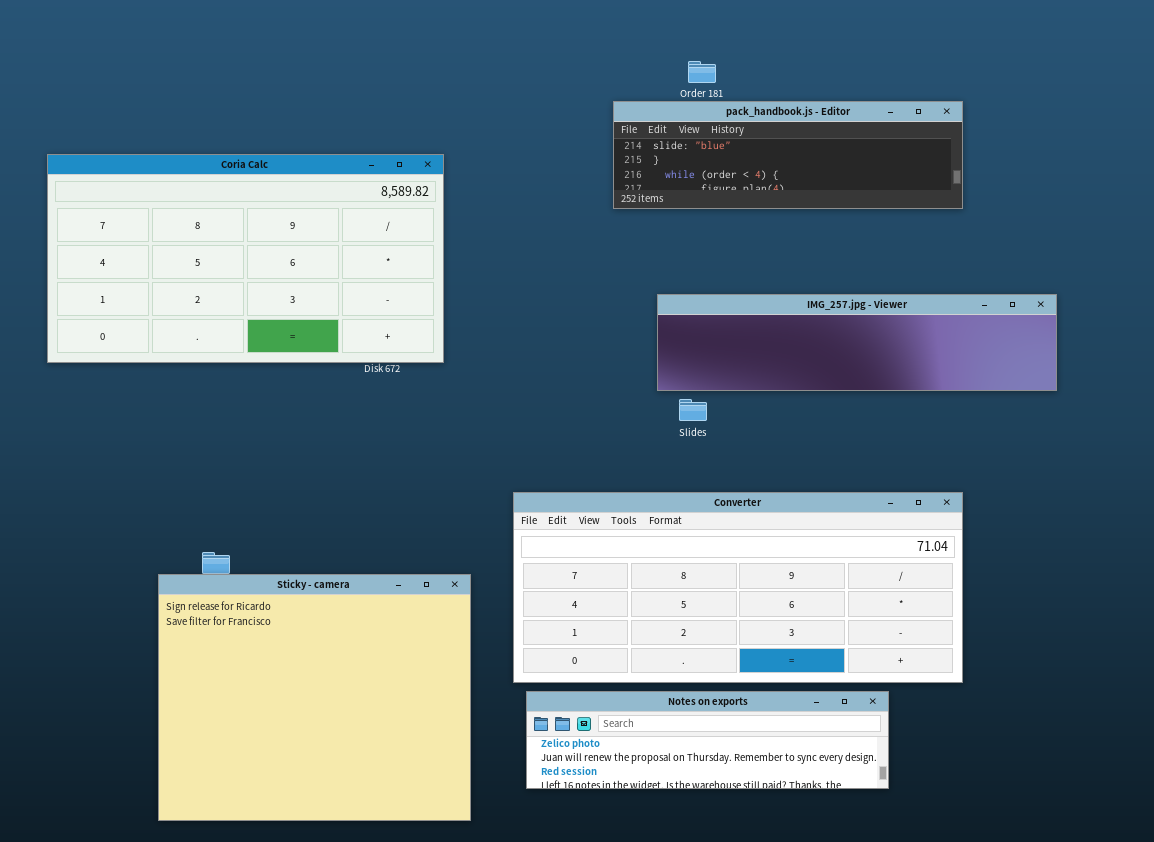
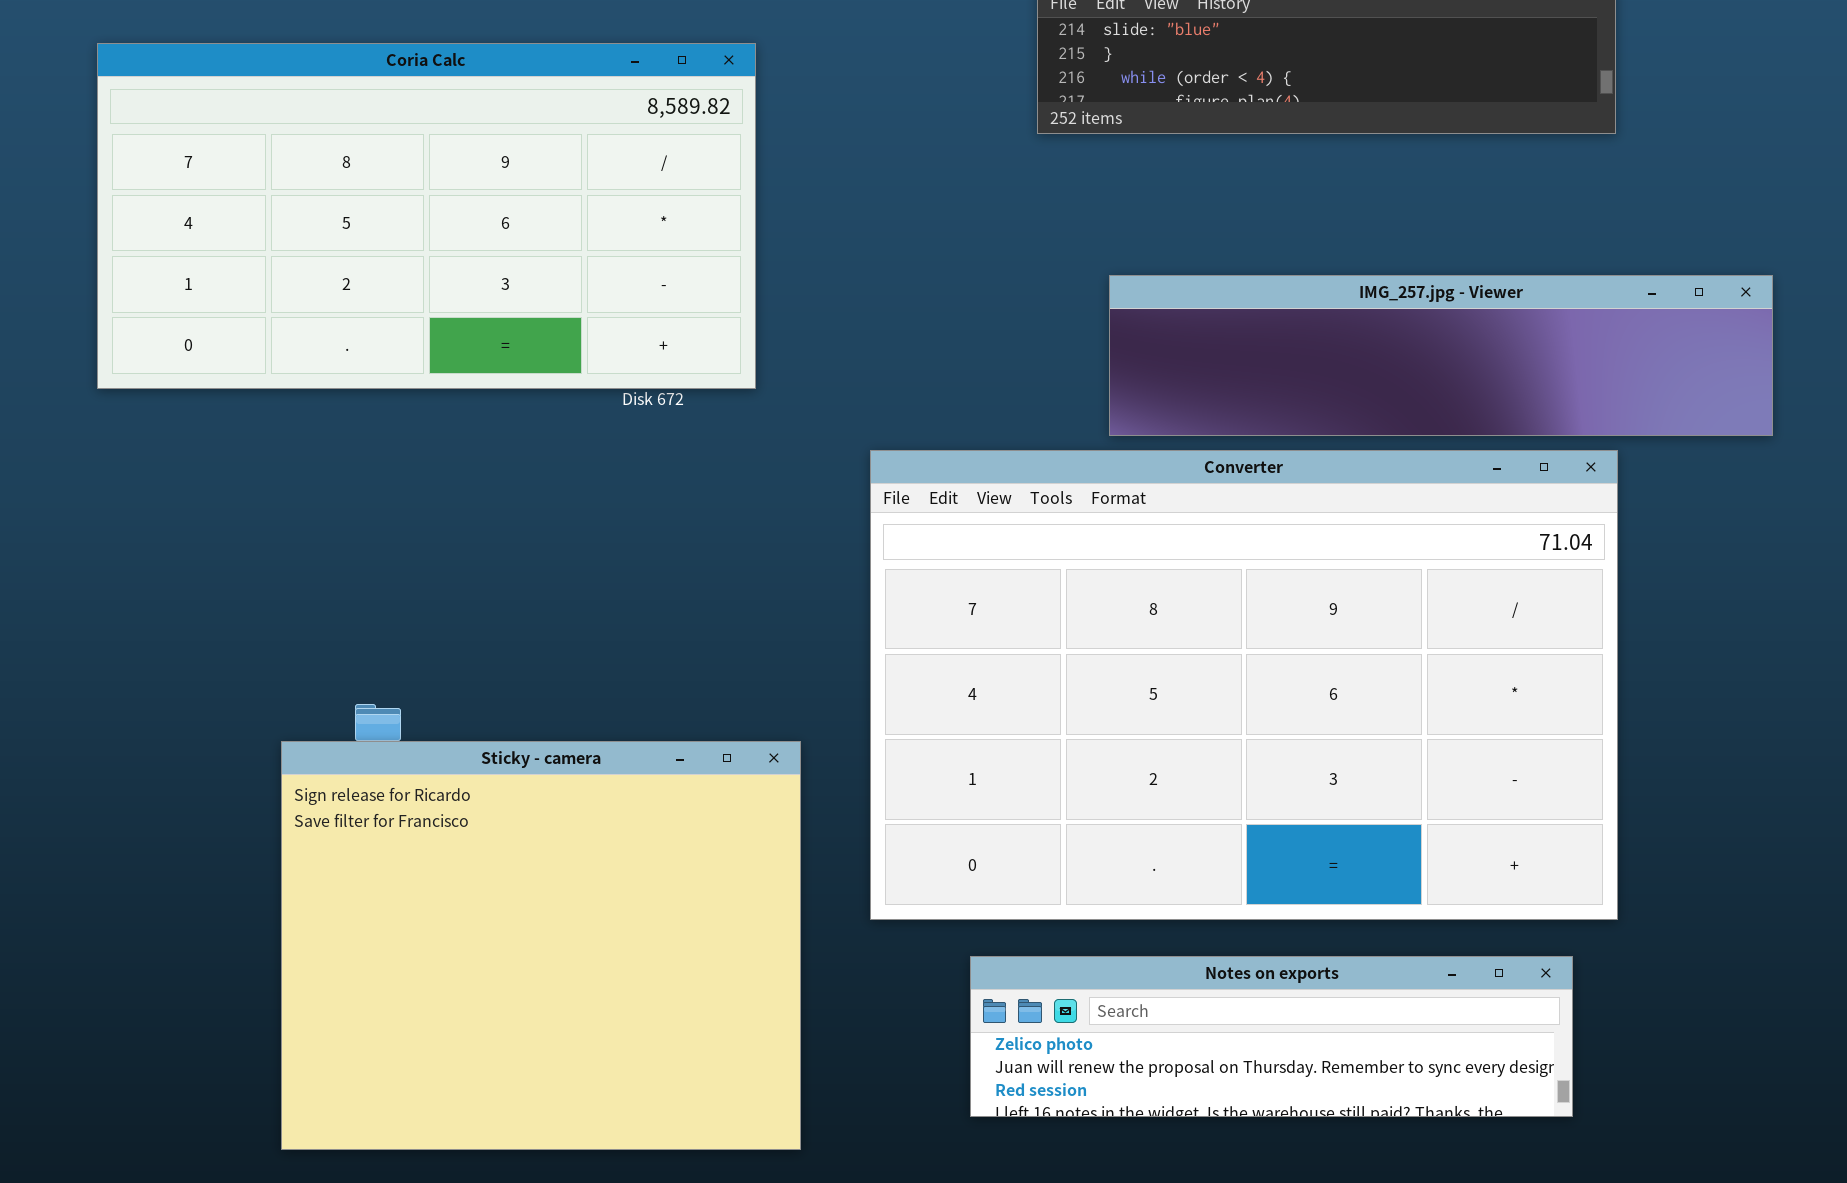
Converter: [513,492,963,683] -> [870,450,1618,920], resized
Notes on exports: [526,691,889,789] -> [970,956,1573,1117], moved

